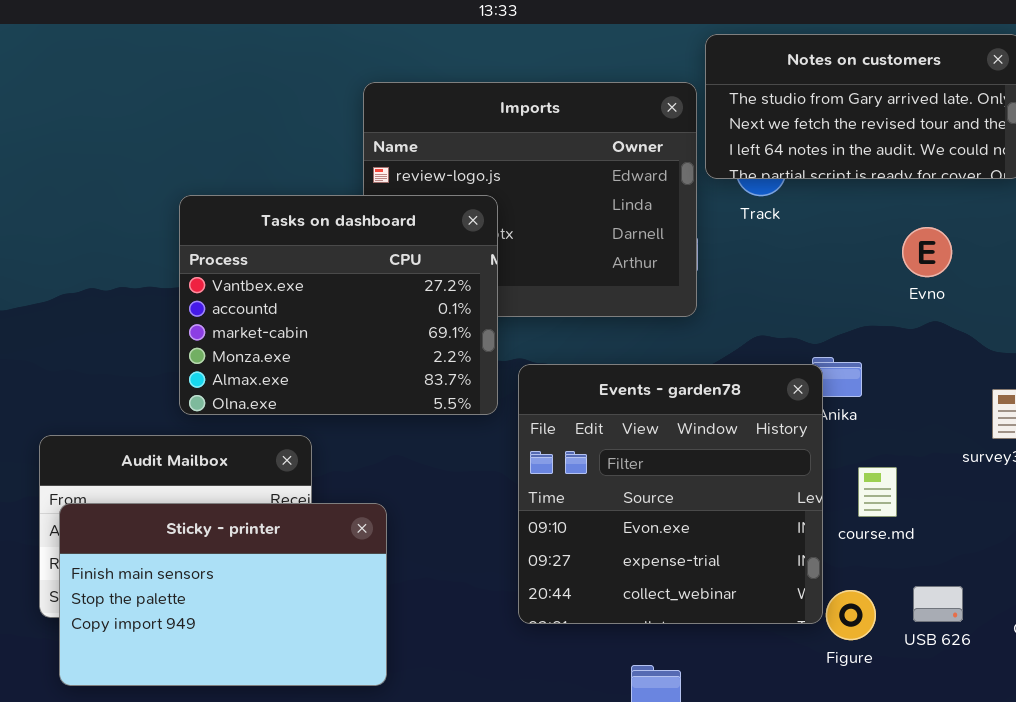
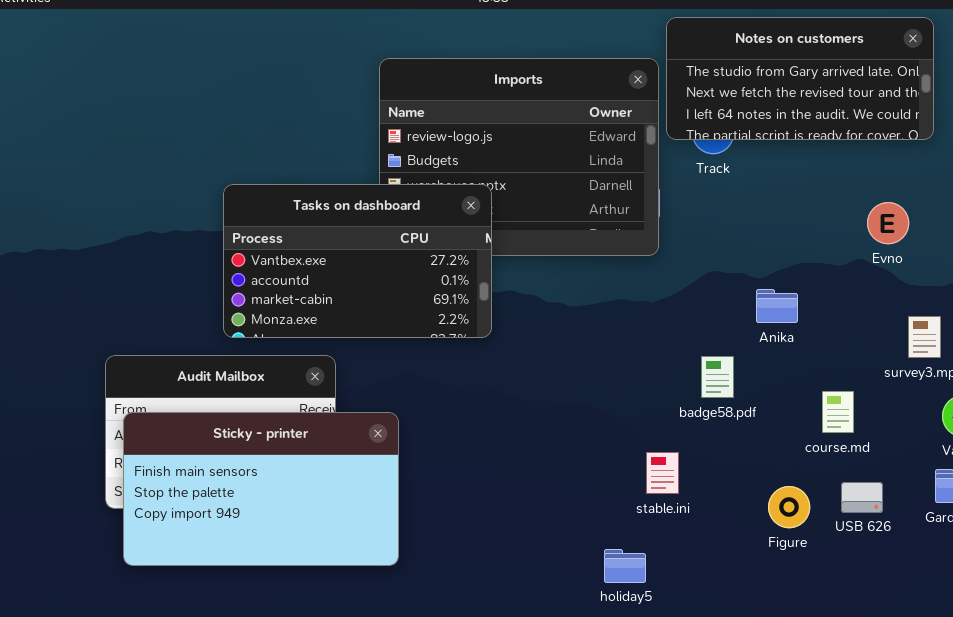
Tasks on dashboard: [179,195,498,415] -> [223,184,492,338], resized
Evno: [902,227,952,277] -> [867,202,909,244], moved
Events - garden78: [518,364,823,624] -> none, closed
course.md: [858,467,897,517] -> [822,391,854,433], moved

